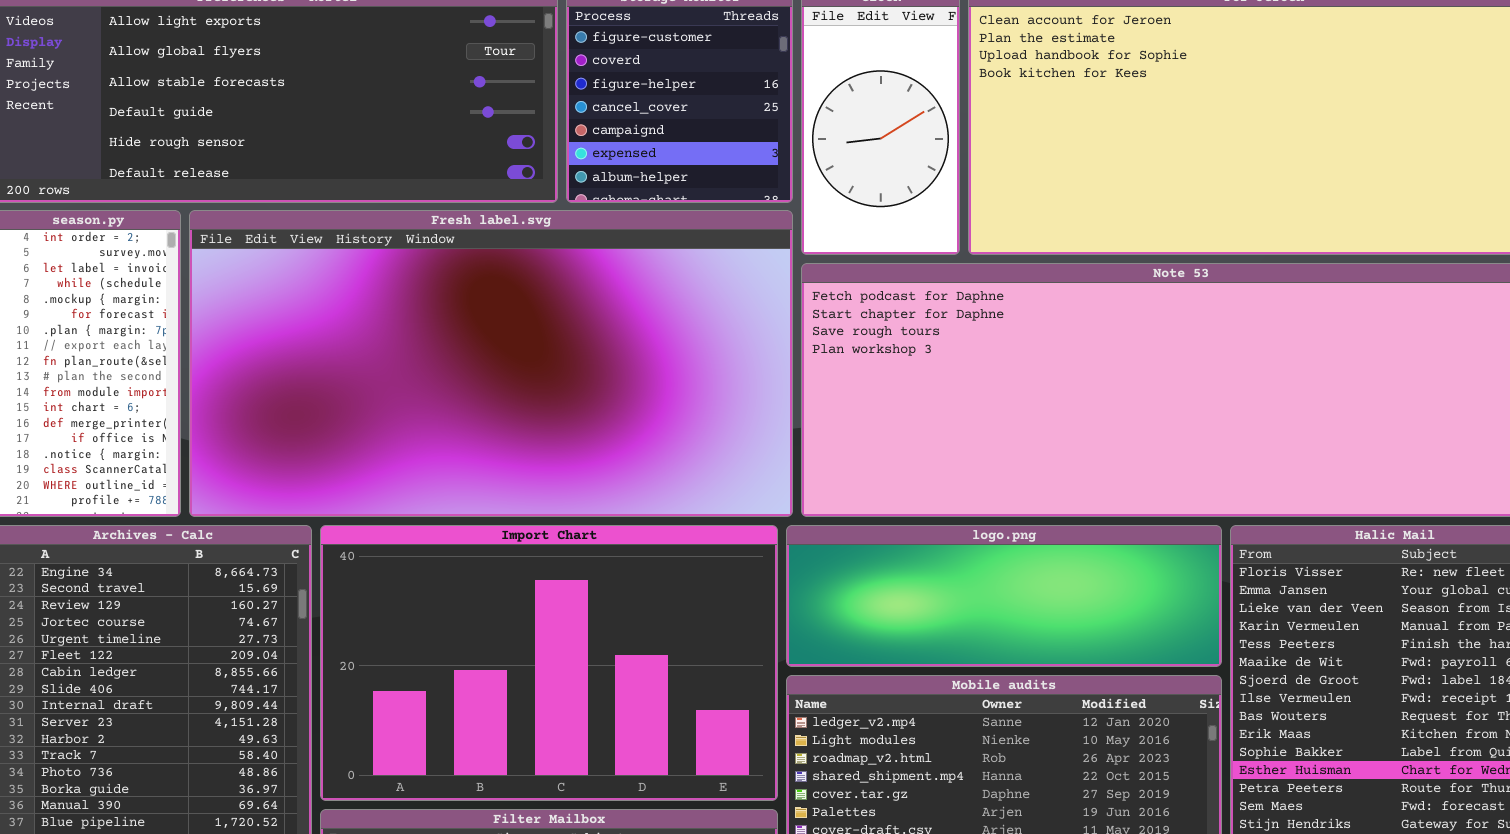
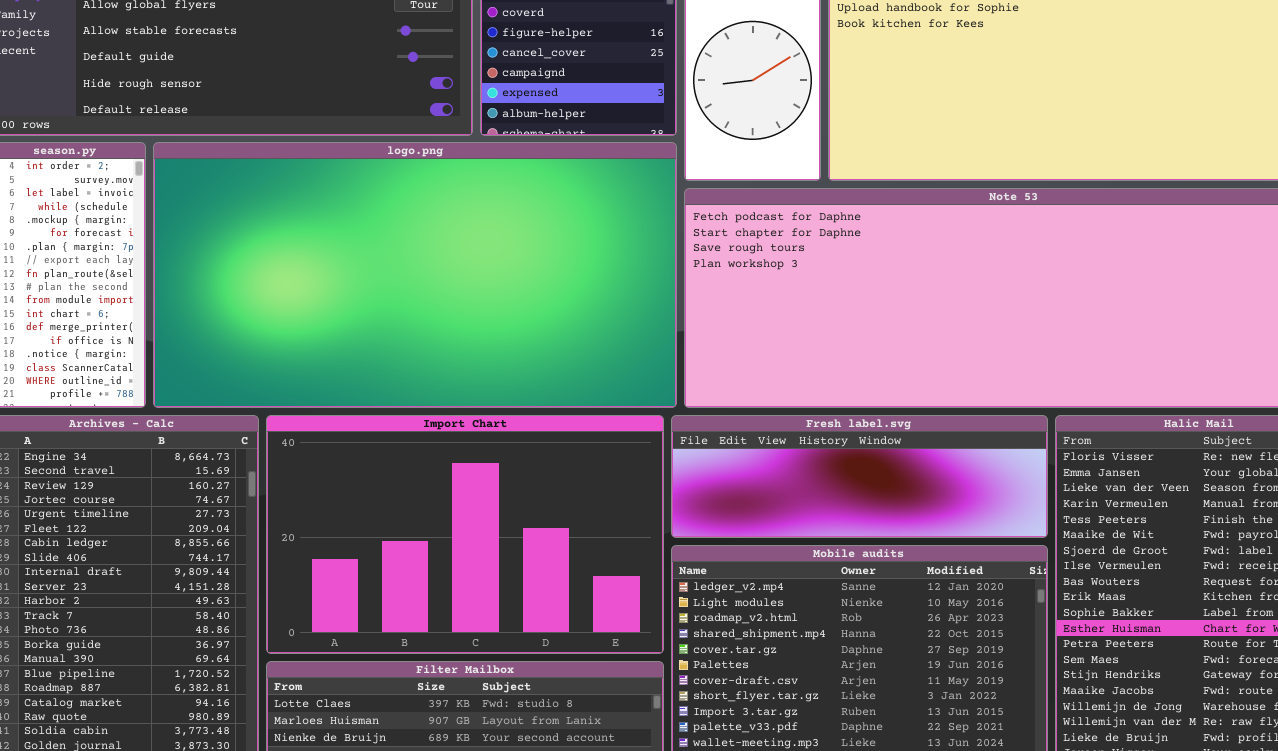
Fresh label.svg: [189,210,793,517] -> [671,415,1048,538], moved, resized
logo.png: [786,525,1222,667] -> [153,142,677,408], moved, resized

